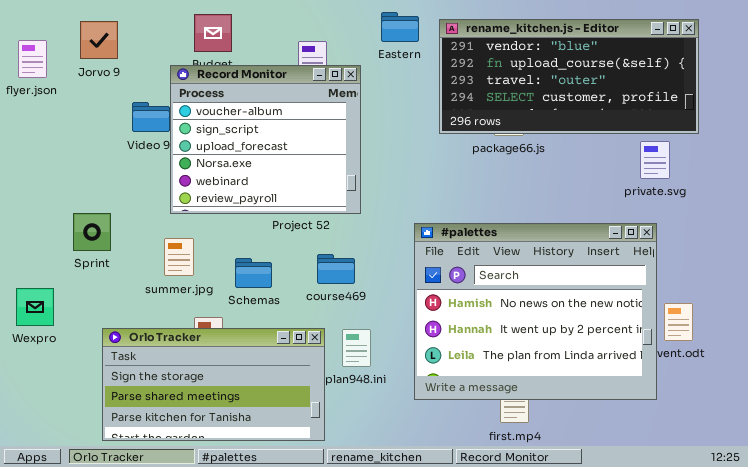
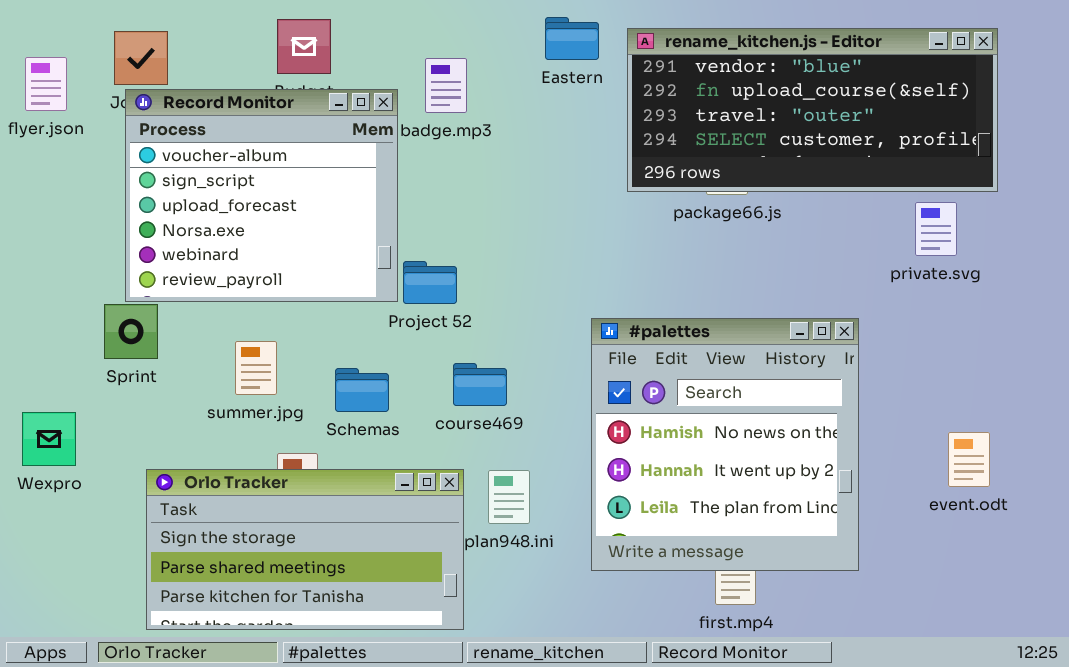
Record Monitor: [170,65,361,214] -> [125,89,398,302], moved
#palettes: [414,223,657,400] -> [591,318,859,571], resized

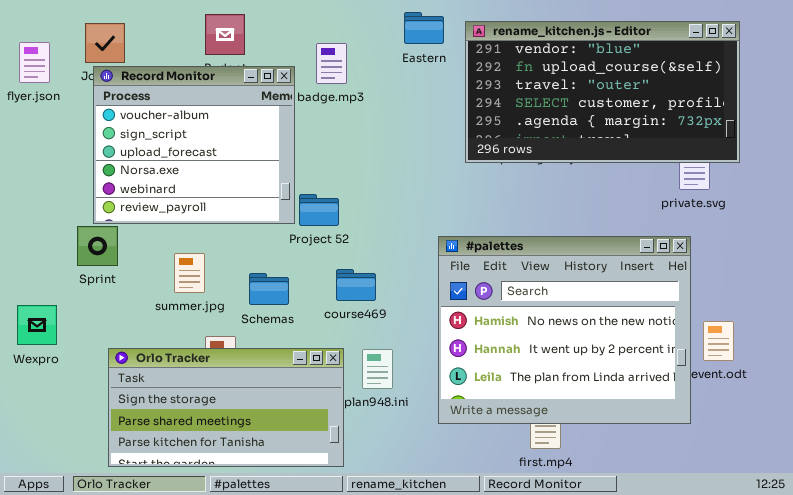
rename_kitchen.js - Editor: [627,28,998,192] -> [465,21,740,163], resized
#palettes: [591,318,859,571] -> [438,236,691,424], resized

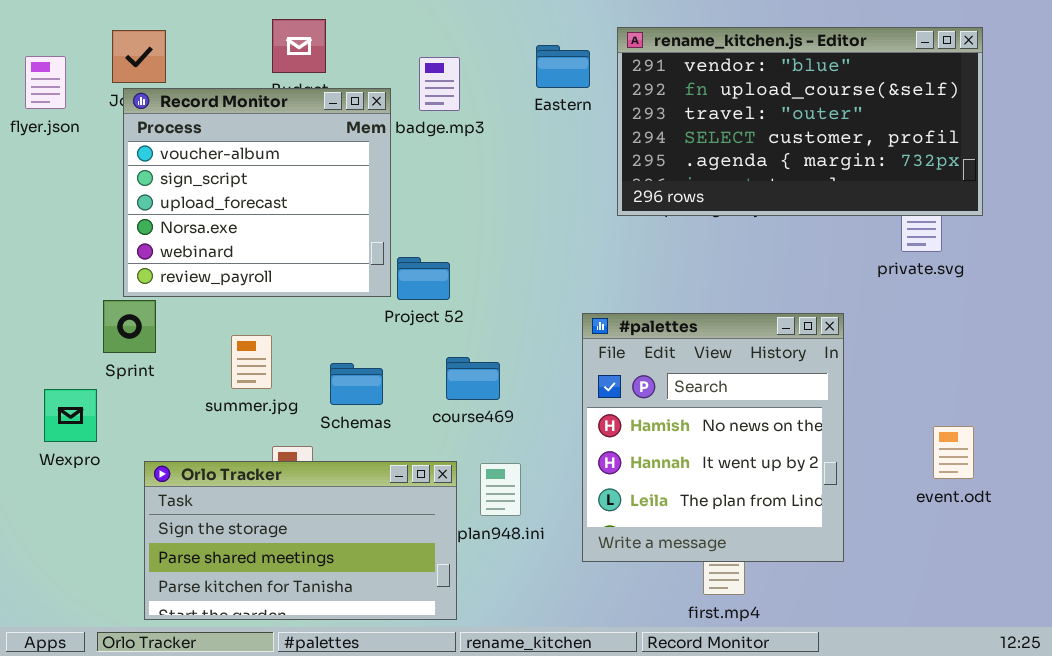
Eastern: [404,12,444,44] -> [536,45,590,88], moved
#palettes: [438,236,691,424] -> [582,313,844,562], resized
Wexpro: [17,305,57,345] -> [44,389,97,442], moved

